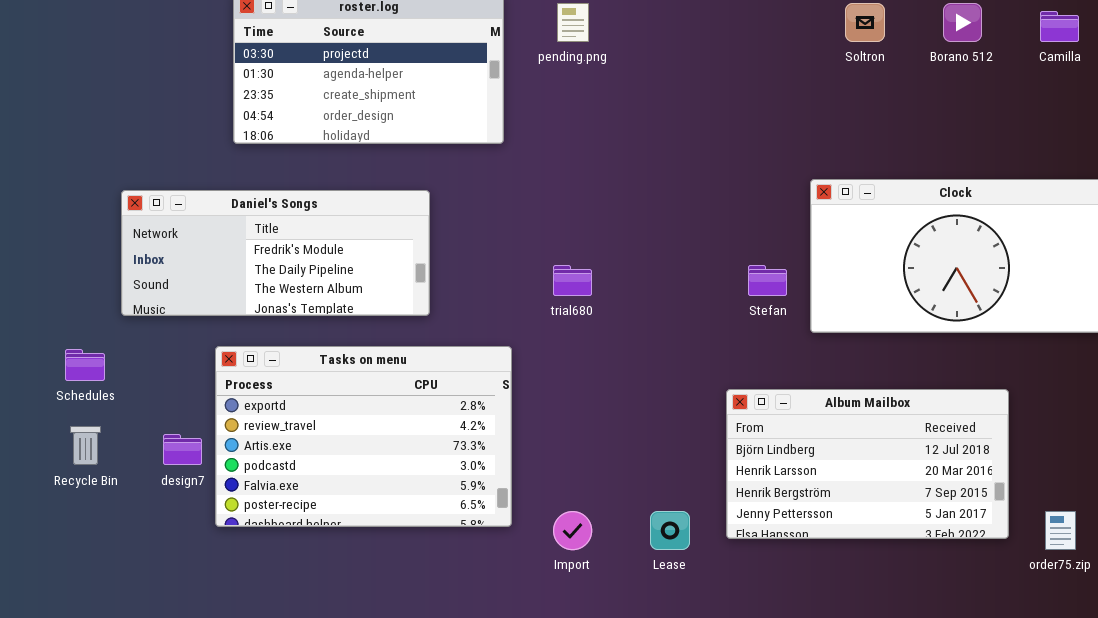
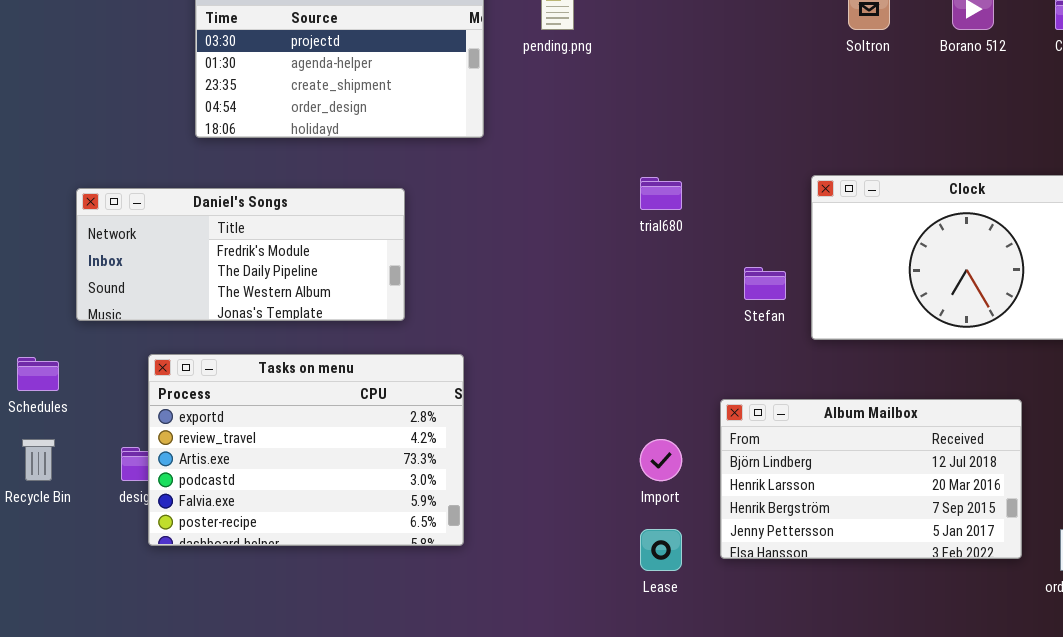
trial680: [553,265,592,296] -> [640,177,682,210], moved
Tasks on menu: [215,346,512,527] -> [148,354,464,546], moved
Import: [553,511,592,550] -> [640,439,682,481], moved

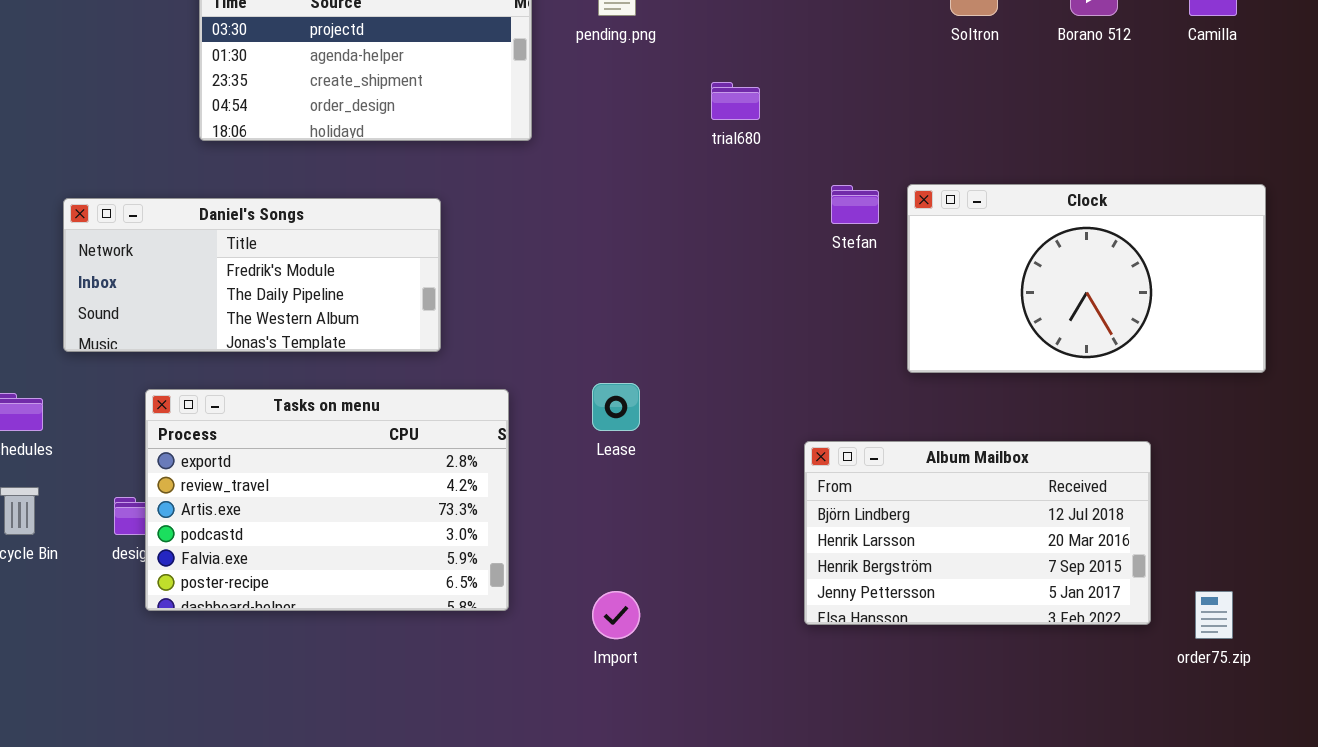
trial680: [640,177,682,210] -> [711,82,760,120], moved
Stefan: [744,267,786,300] -> [831,185,879,224], moved
Import: [640,439,682,481] -> [592,591,640,639], moved
Lease: [640,529,682,571] -> [592,383,640,431], moved

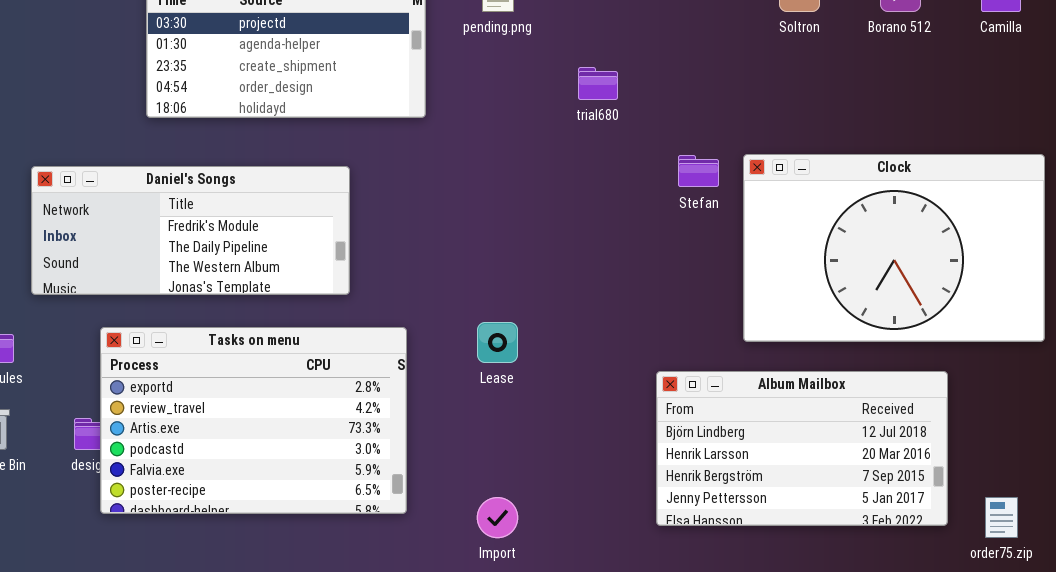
Clock: [907,184,1266,373] -> [743,154,1045,342], resized

